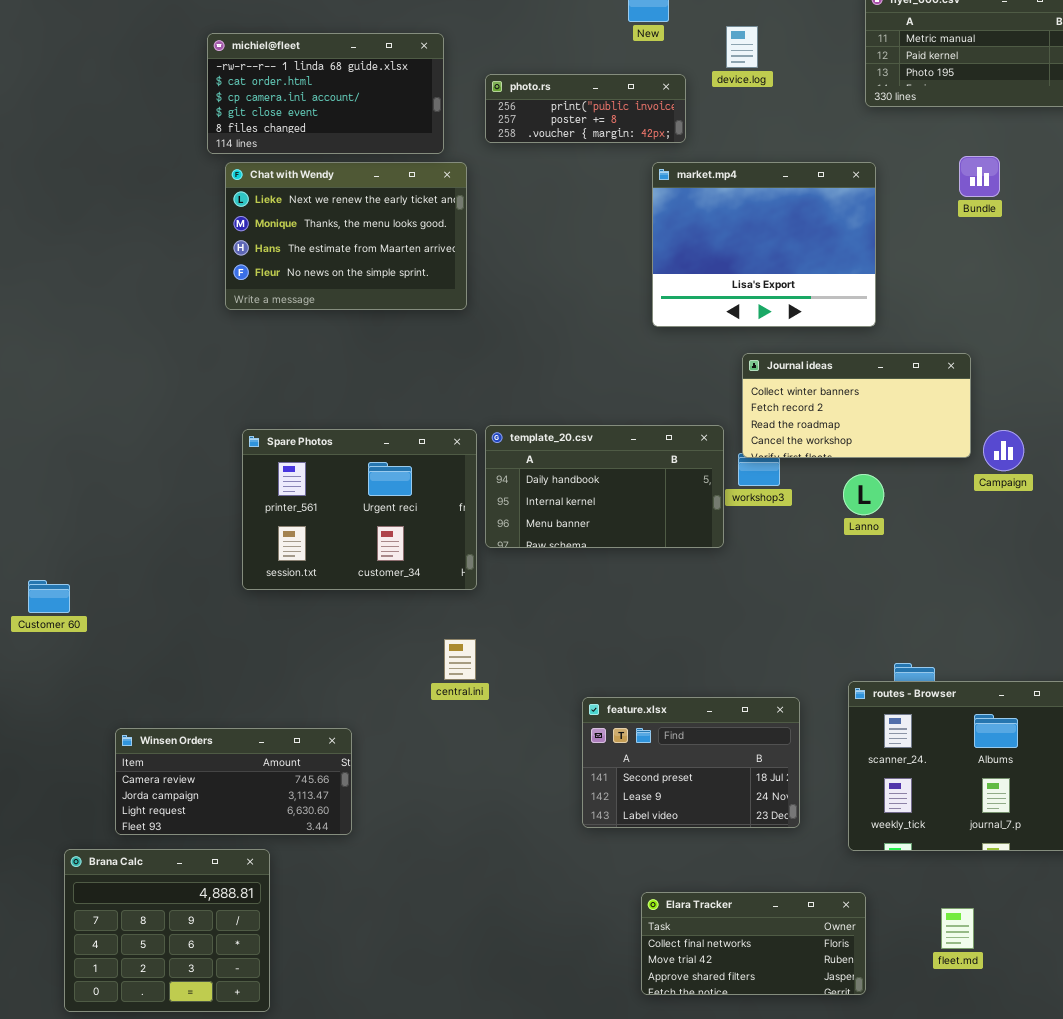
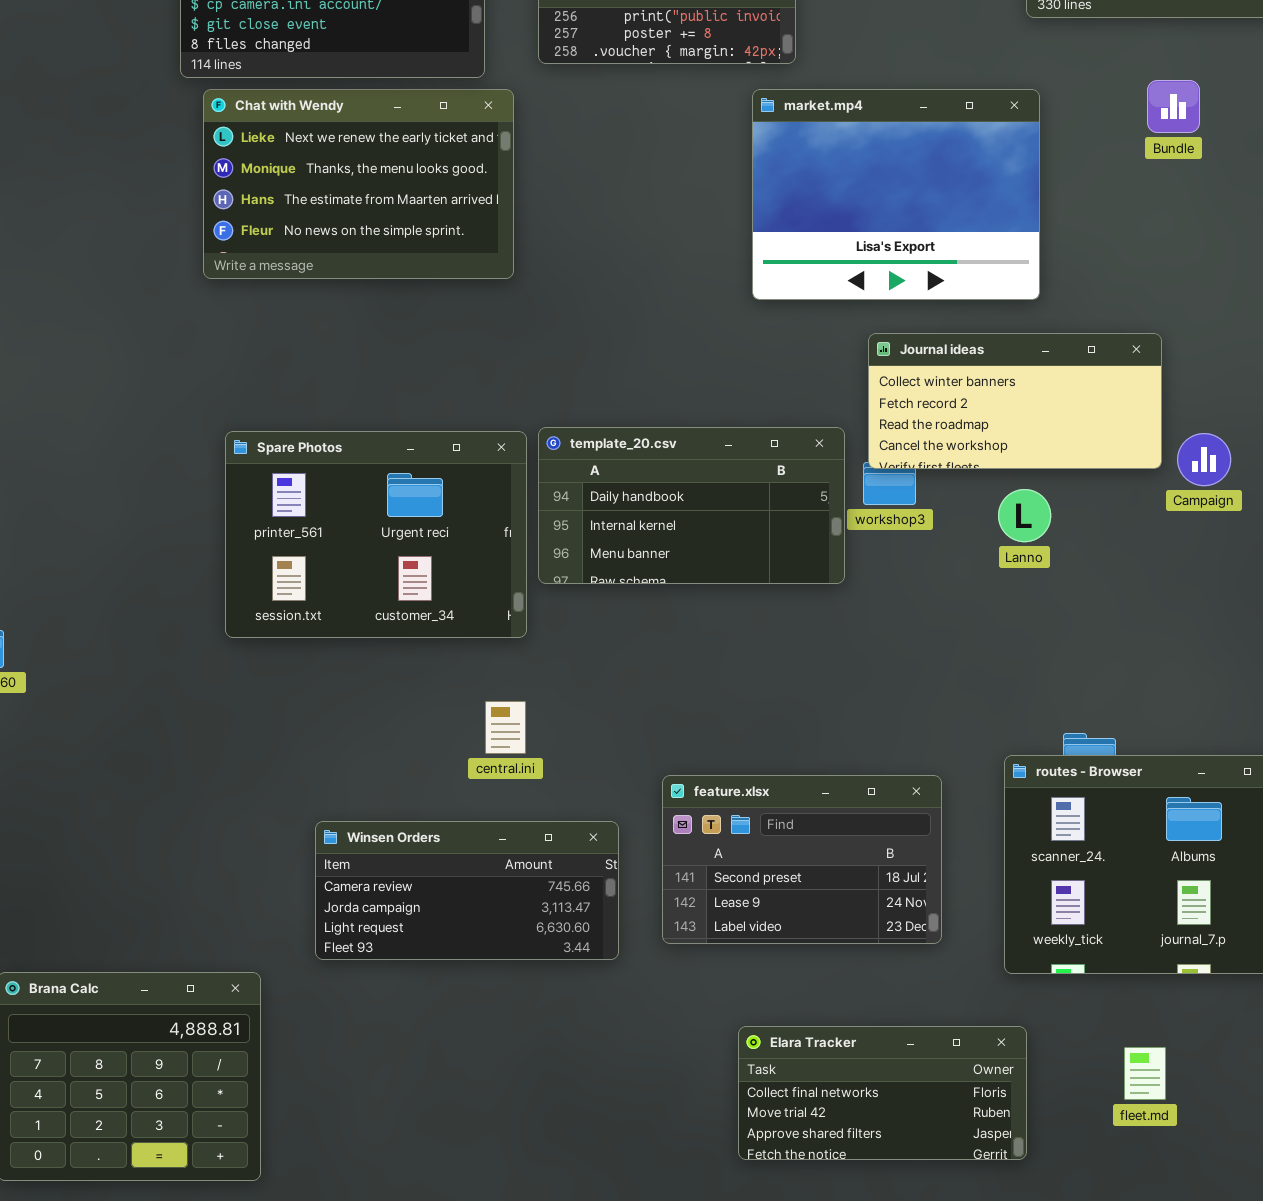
Winsen Orders: [115,728,352,835] -> [315,821,619,960], moved

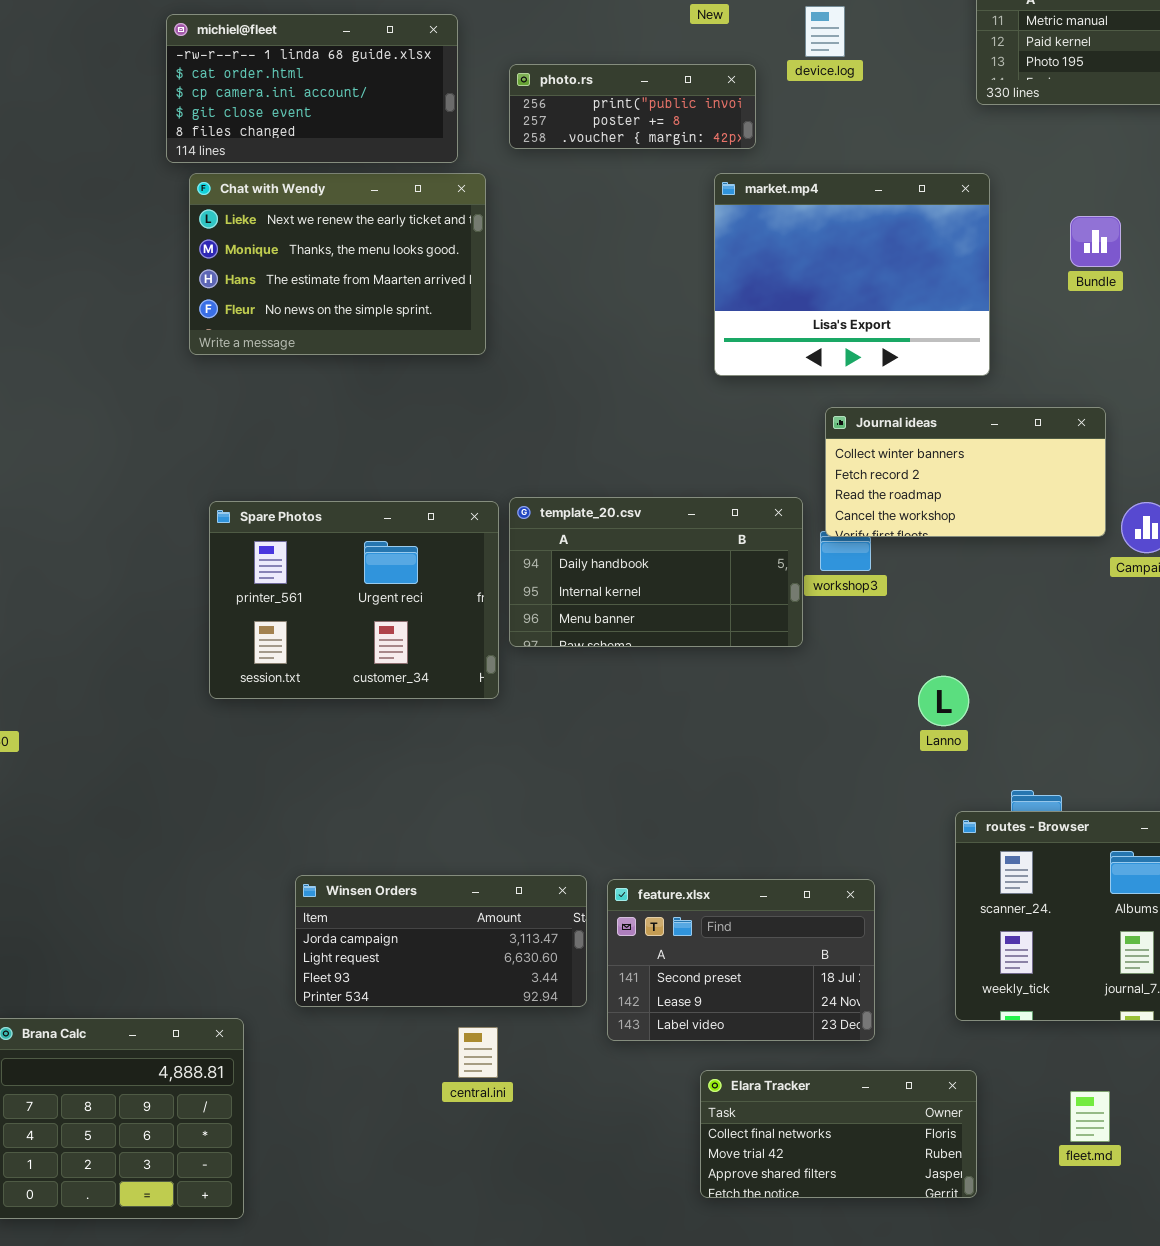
Bundle: [1147,80,1200,133] -> [1070,216,1121,267], moved
Lanno: [998,489,1051,542] -> [918,676,969,726], moved
central.ini: [485,701,526,754] -> [458,1027,498,1078], moved
feature.xlsx: [662,775,942,944] -> [607,879,875,1041], moved
Winsen Orders: [315,821,619,960] -> [295,875,587,1007], scrolled down 1 row

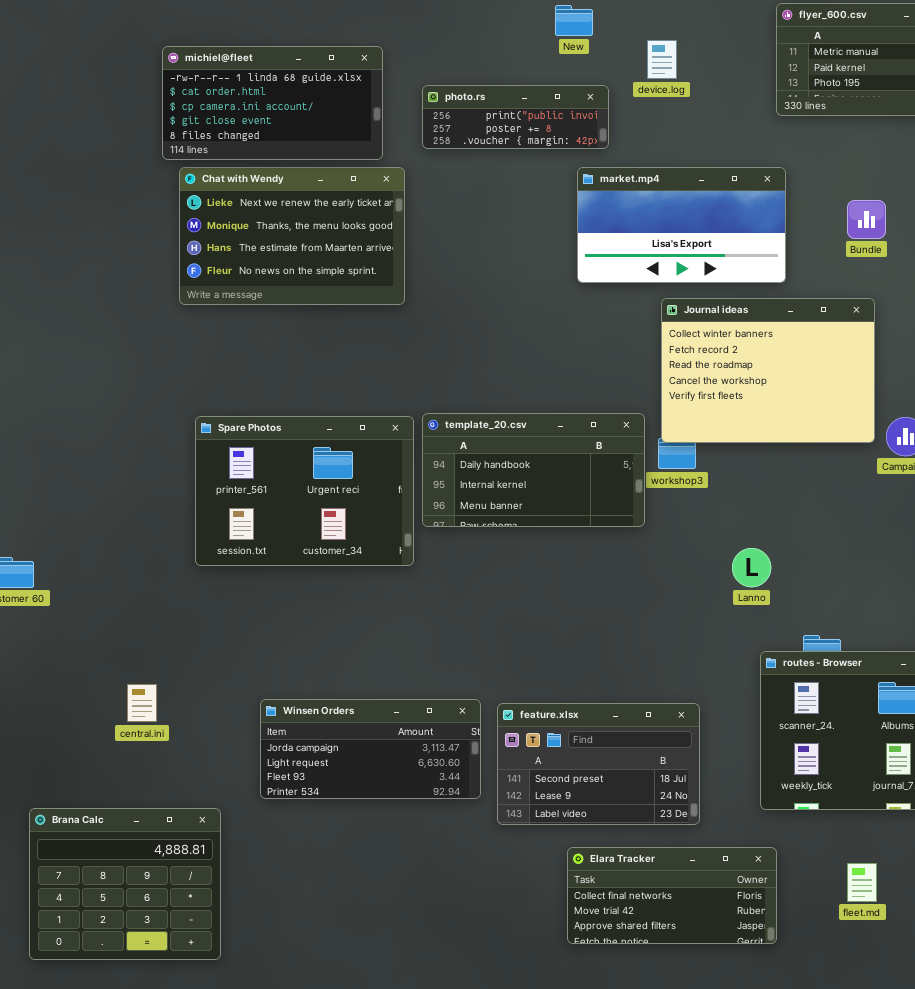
market.mp4: [714,173,990,376] -> [577,167,786,283], resized
Journal ideas: [825,407,1106,537] -> [661,298,875,443], resized
central.ini: [458,1027,498,1078] -> [127,684,157,722], moved

